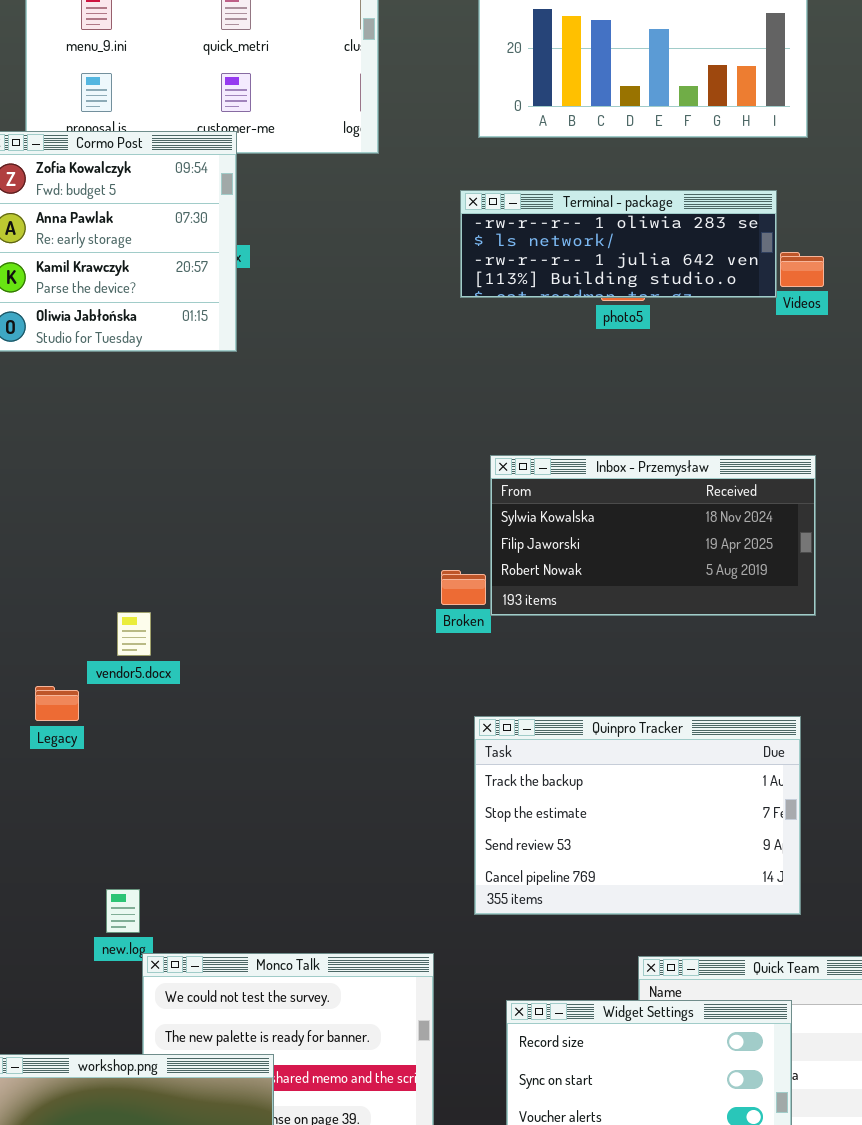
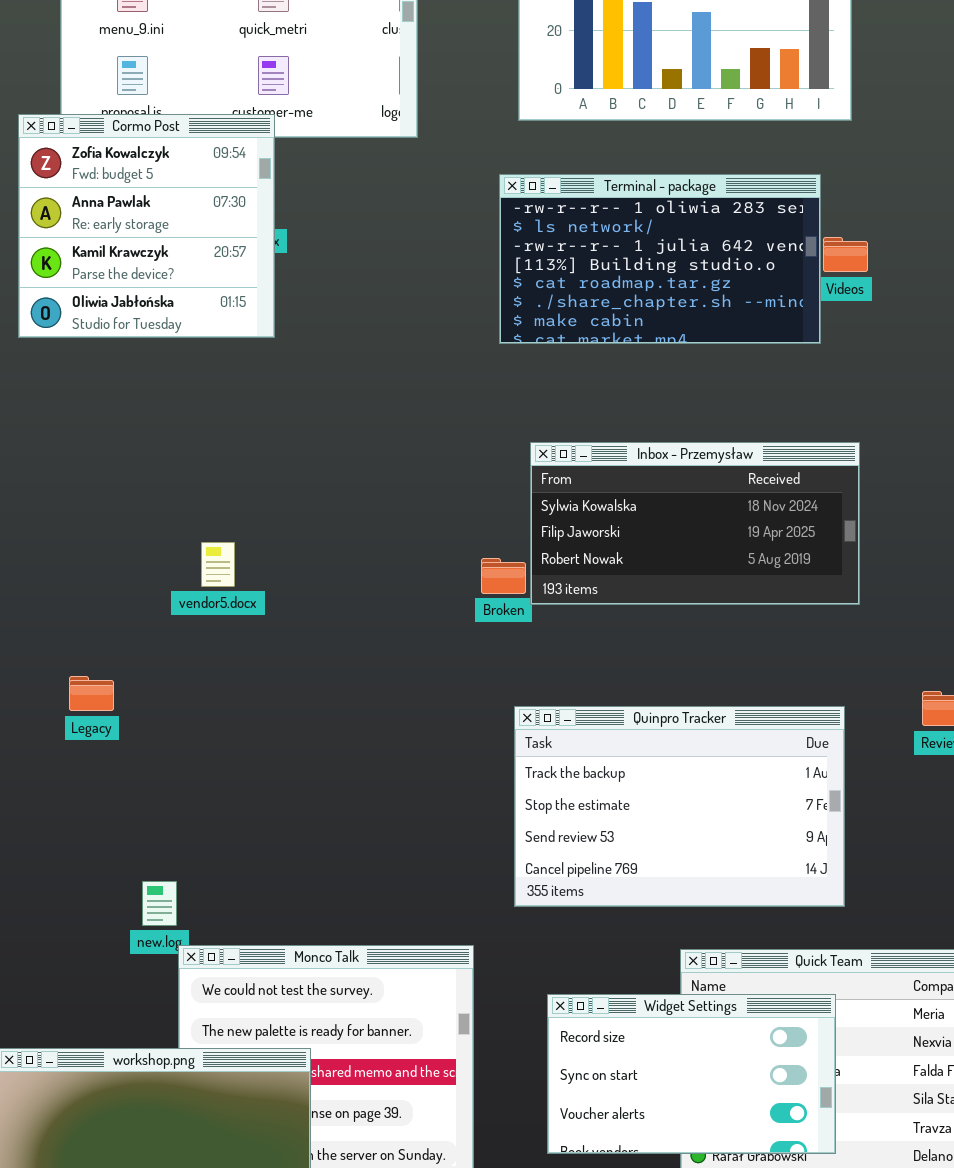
Terminal - package: [460,190,777,298] -> [499,174,821,344], resized
vendor5.docx: [117,612,151,656] -> [201,542,235,587], moved

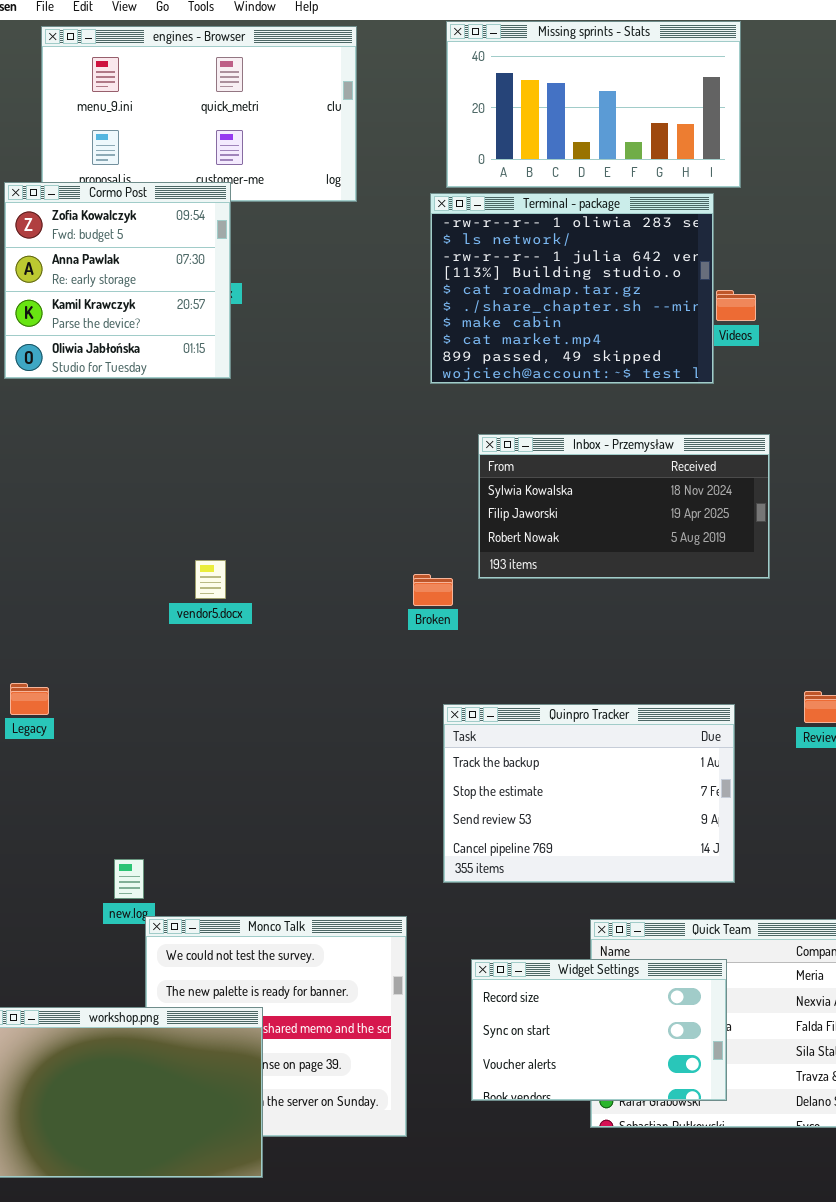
Terminal - package: [499,174,821,344] -> [430,193,714,384], resized
Inbox - Przemysław: [530,442,860,605] -> [478,434,770,579], moved
vendor5.docx: [201,542,235,587] -> [195,560,226,599], moved
Legacy: [69,676,114,711] -> [10,683,49,715], moved

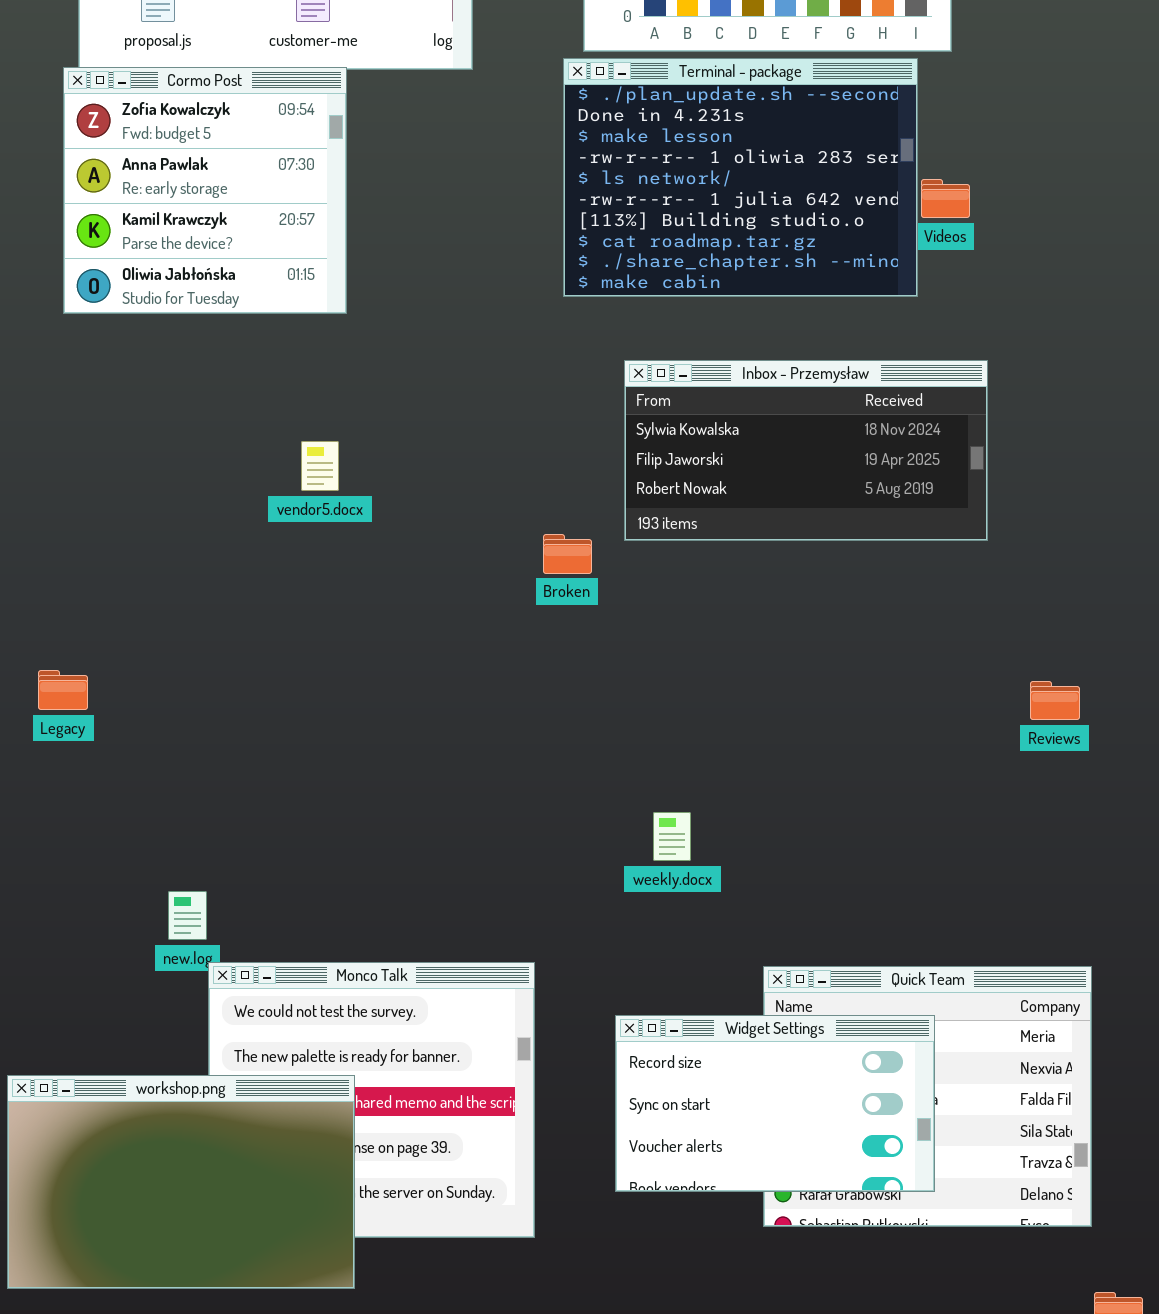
Cormo Post: [4,182,231,379] -> [63,67,347,314], moved
Terminal - package: [430,193,714,384] -> [563,58,918,297], scrolled up 3 rows
vendor5.docx: [195,560,226,599] -> [301,441,339,491], moved
Quinpro Tracker: [443,704,735,883] -> none, closed

